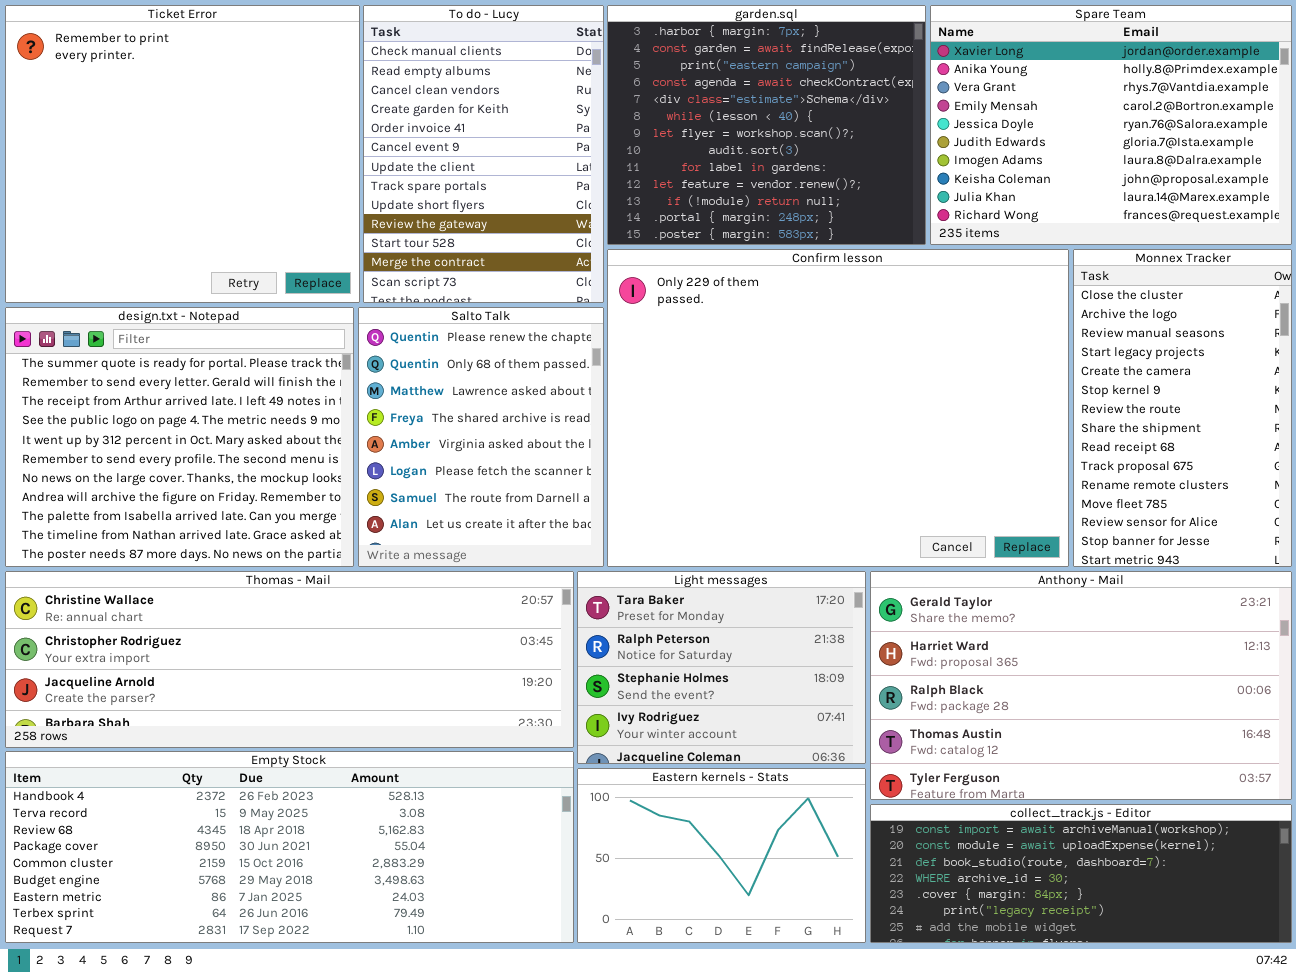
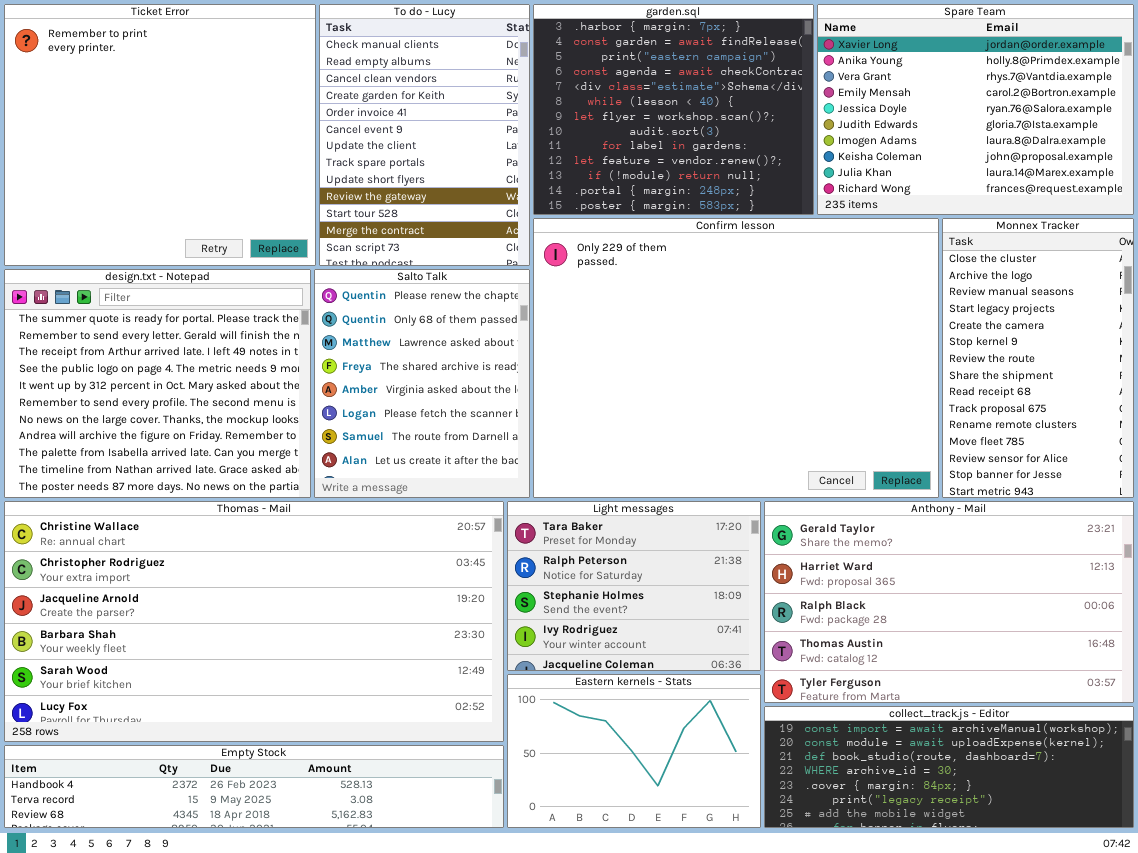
Thomas - Mail: [5,571,574,748] -> [4,501,504,742], resized
Empty Stock: [5,751,574,943] -> [4,745,504,828], resized

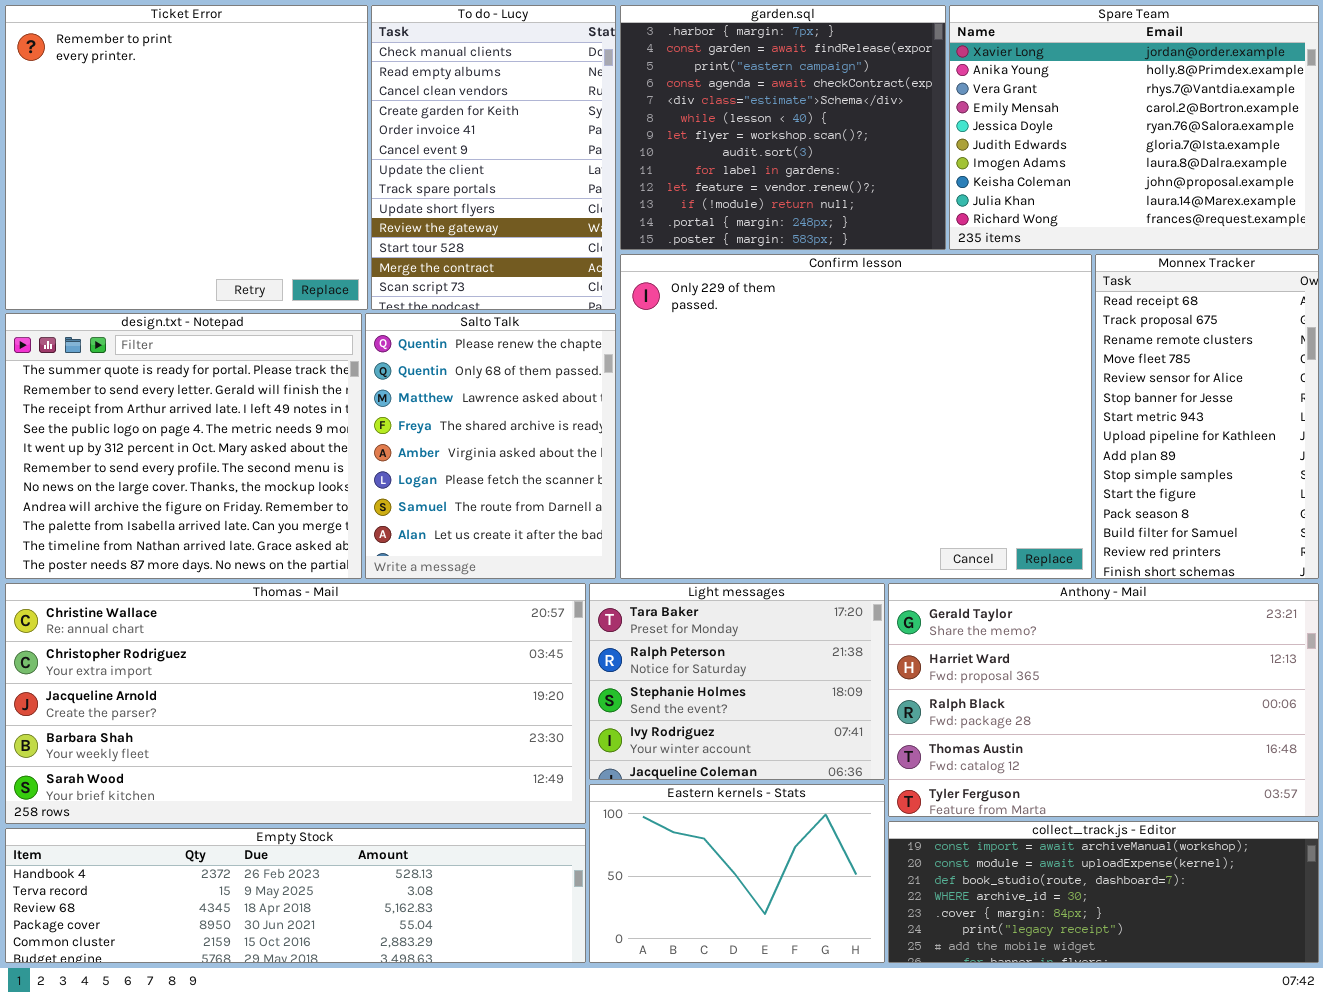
Monnex Tracker: [942,218,1134,498] -> [1095,254,1319,579], scrolled down 8 rows
Thomas - Mail: [4,501,504,742] -> [5,583,586,824], resized
Empty Stock: [4,745,504,828] -> [5,828,586,963], resized

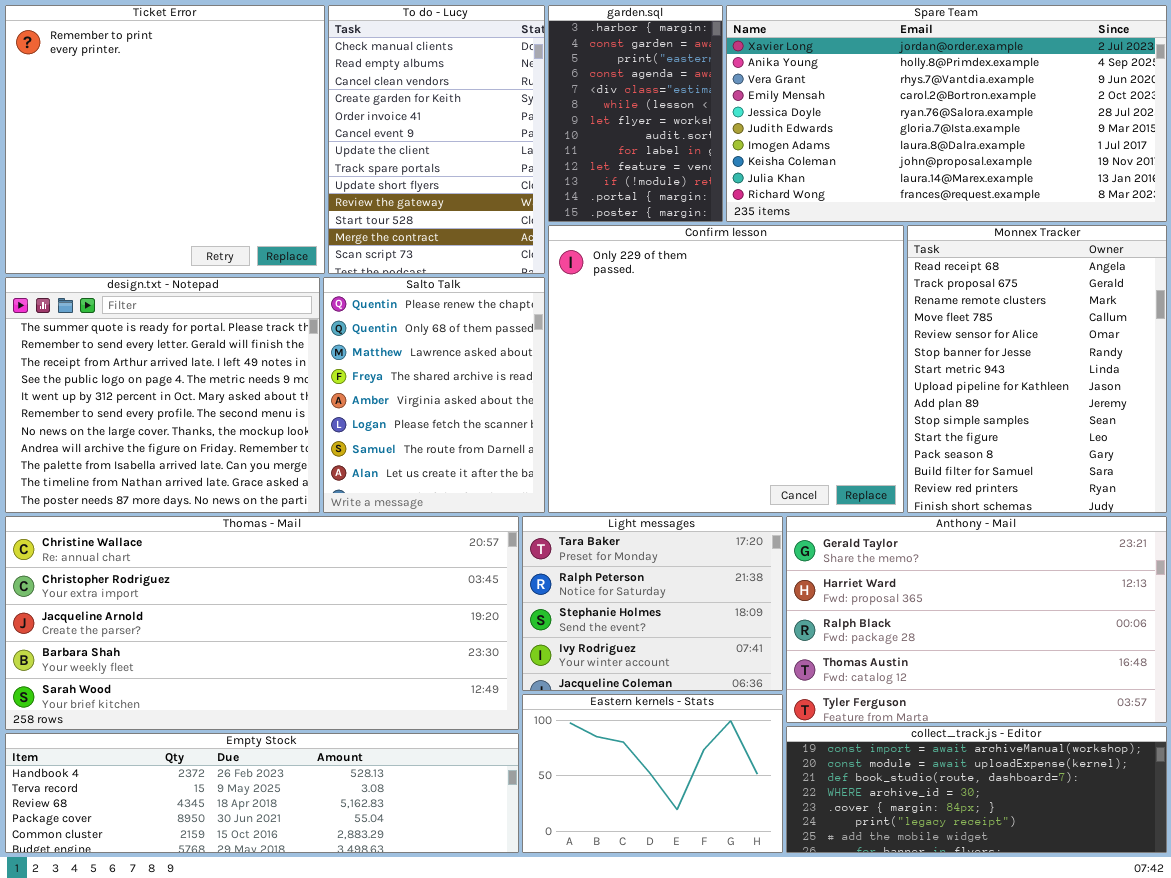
garden.sql: [620,5,946,250] -> [548,5,723,222], resized
Spare Team: [949,5,1319,250] -> [726,5,1167,222], resized
Confirm lesson: [620,254,1092,579] -> [548,225,904,513], resized
Monnex Tracker: [1095,254,1319,579] -> [907,225,1167,513], resized

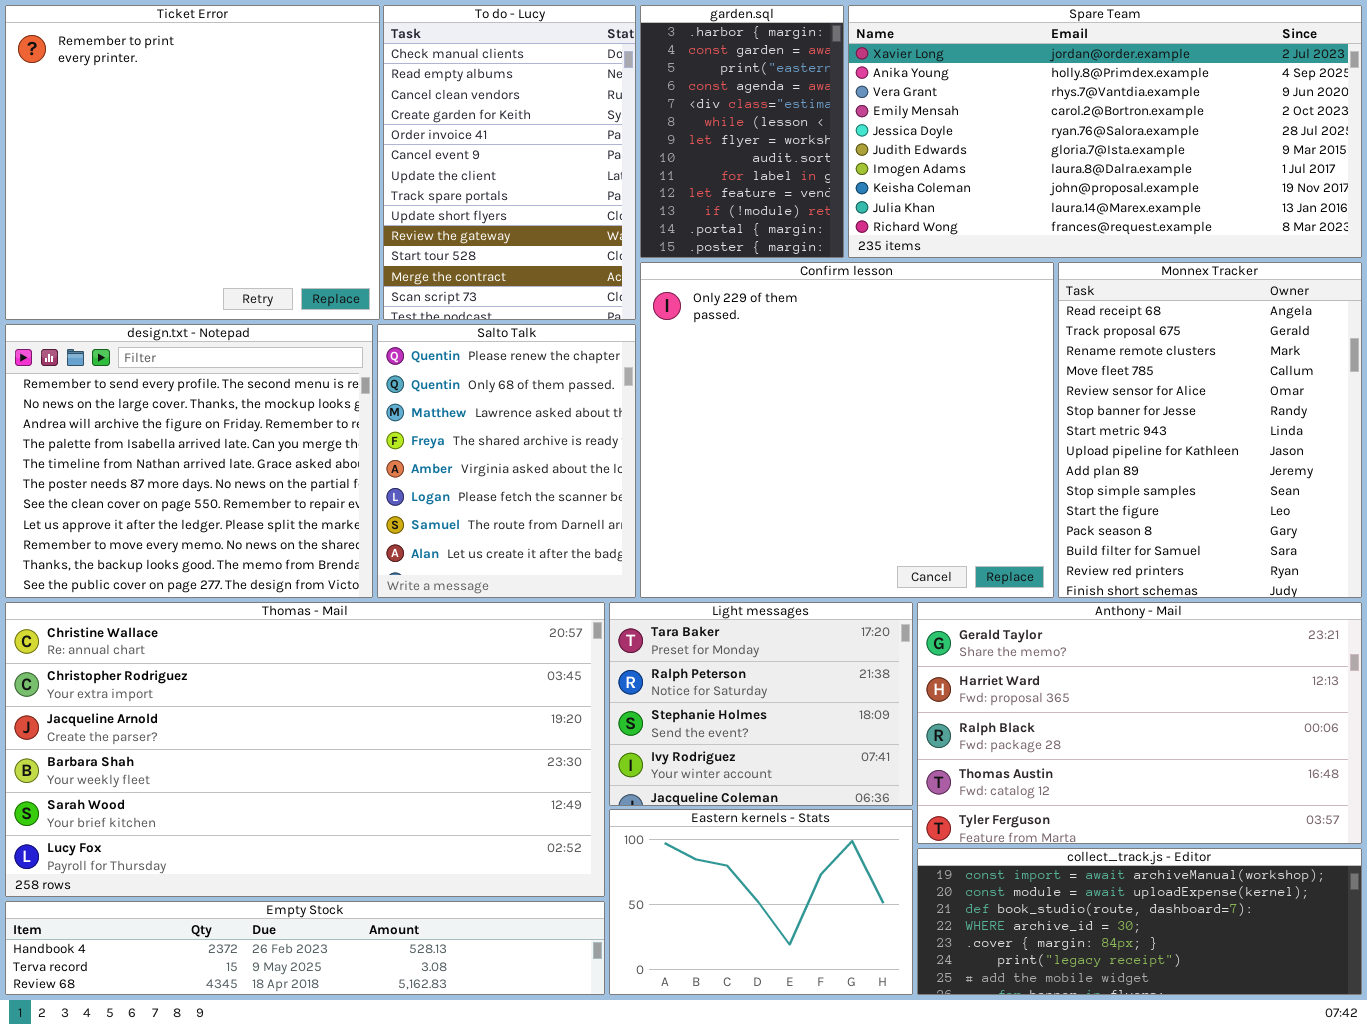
design.txt - Notepad: [5,277,320,513] -> [5,324,373,598], scrolled down 5 rows
Thomas - Mail: [5,516,519,730] -> [5,602,605,897], resized
Empty Stock: [5,733,519,853] -> [5,901,605,995], resized

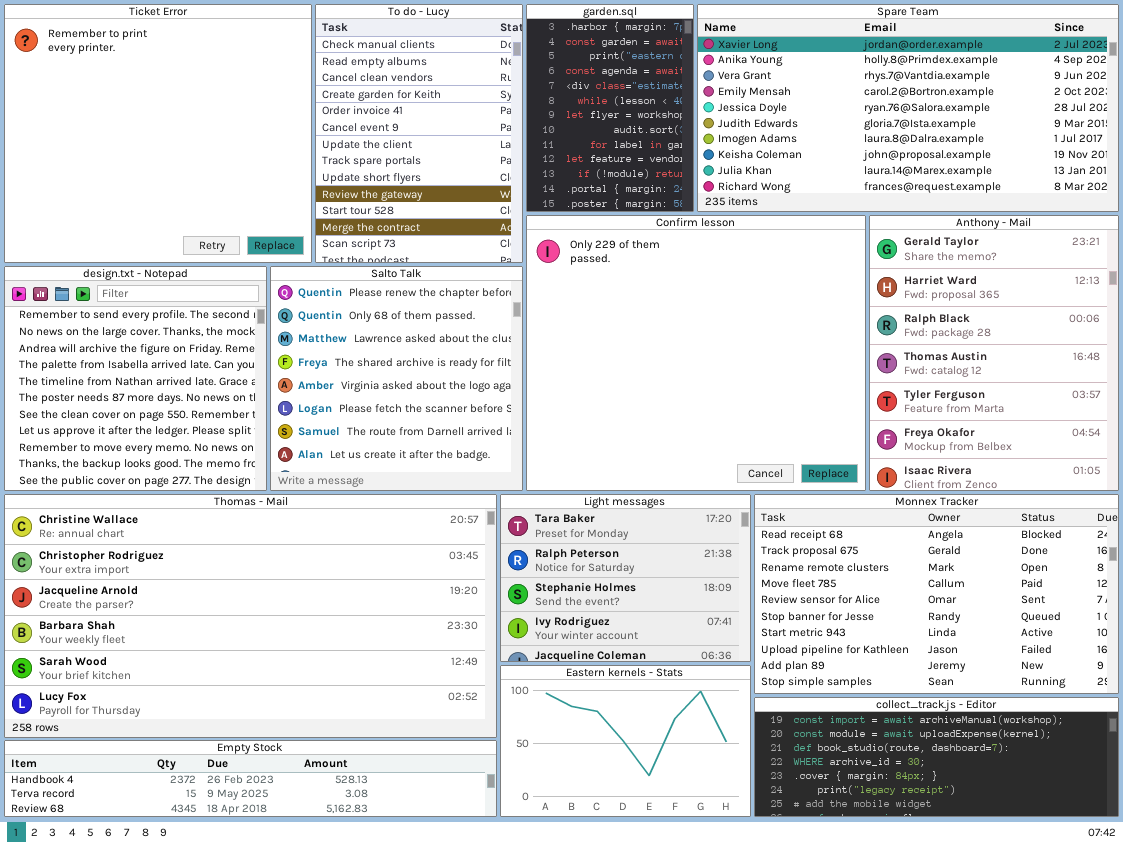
Monnex Tracker: [1058,262,1362,598] -> [754,494,1119,694], moved, resized
design.txt - Notepad: [5,324,373,598] -> [4,266,267,491], resized
Salto Talk: [377,324,636,598] -> [270,266,523,491], resized
Anthony - Mail: [917,602,1362,844] -> [869,215,1119,491], moved, resized

